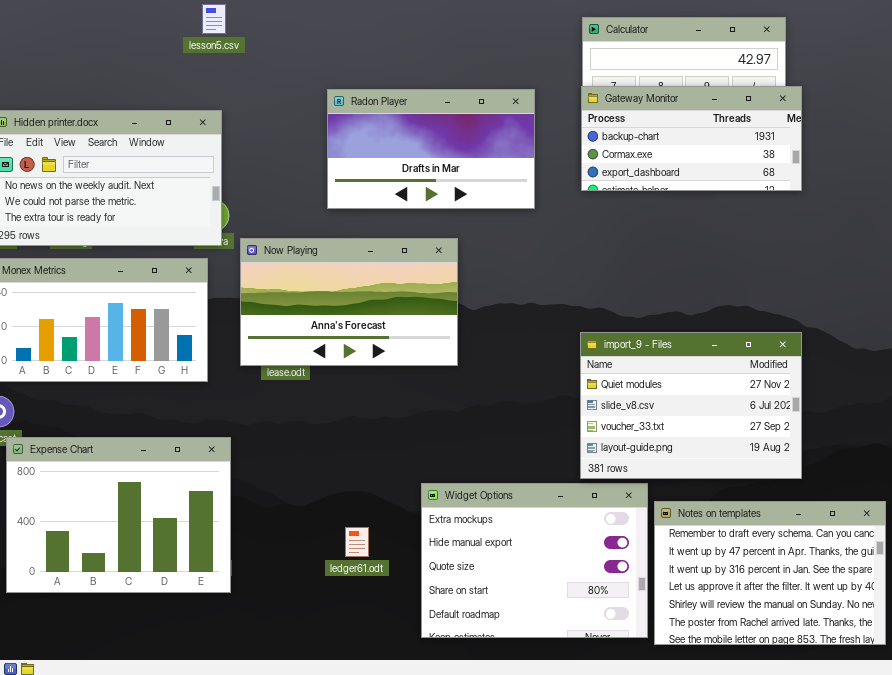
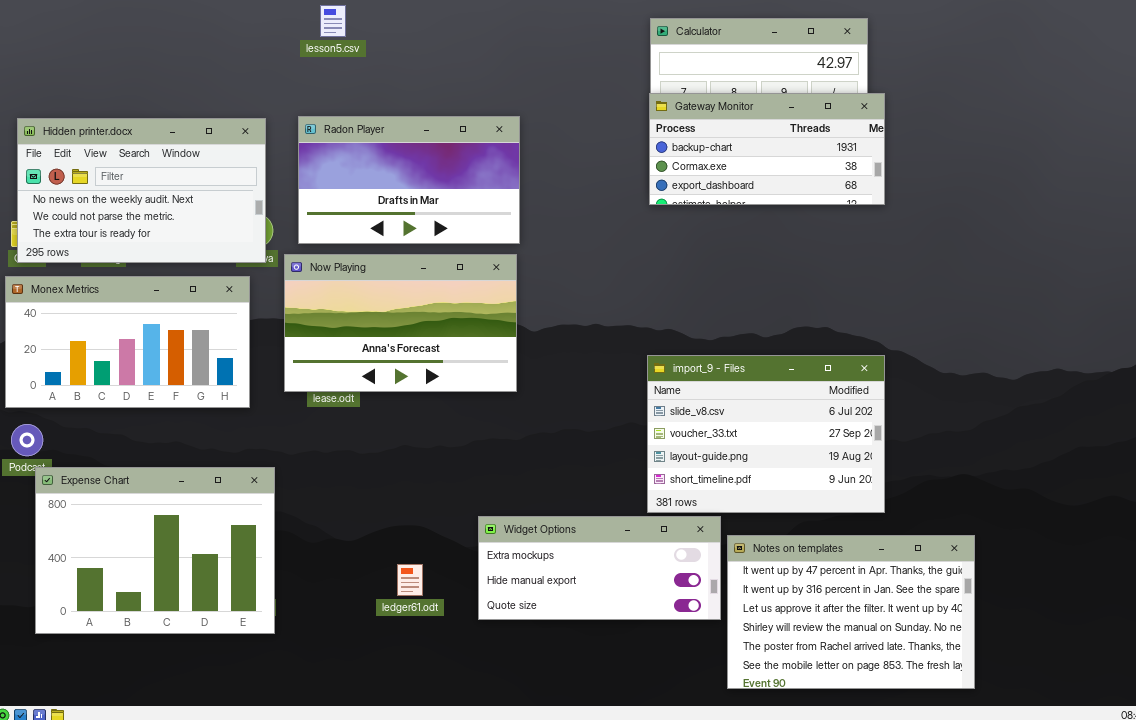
lesson5.csv: [202,4,226,34] -> [320,5,346,37], moved
Radon Player: [327,89,535,209] -> [298,116,520,244], moved
import_9 - Files: [580,332,802,479] -> [647,355,885,513], scrolled down 1 row
Widget Options: [421,483,648,638] -> [478,516,721,620], resized
Notes on templates: [654,501,886,645] -> [727,535,975,689], scrolled down 1 row

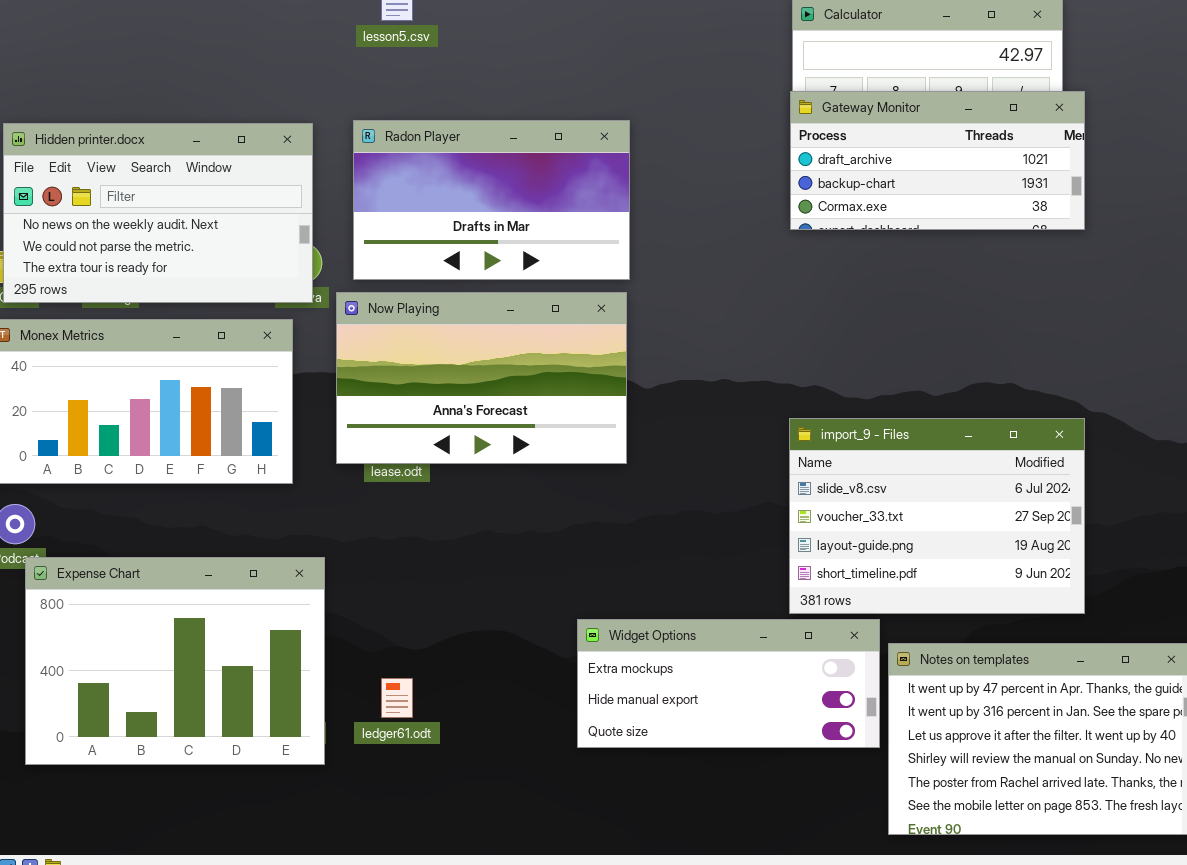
Gateway Monitor: [649,93,885,205] -> [790,91,1085,230], scrolled up 1 row
ledger61.odt: [397,564,423,596] -> [381,678,413,718], moved

